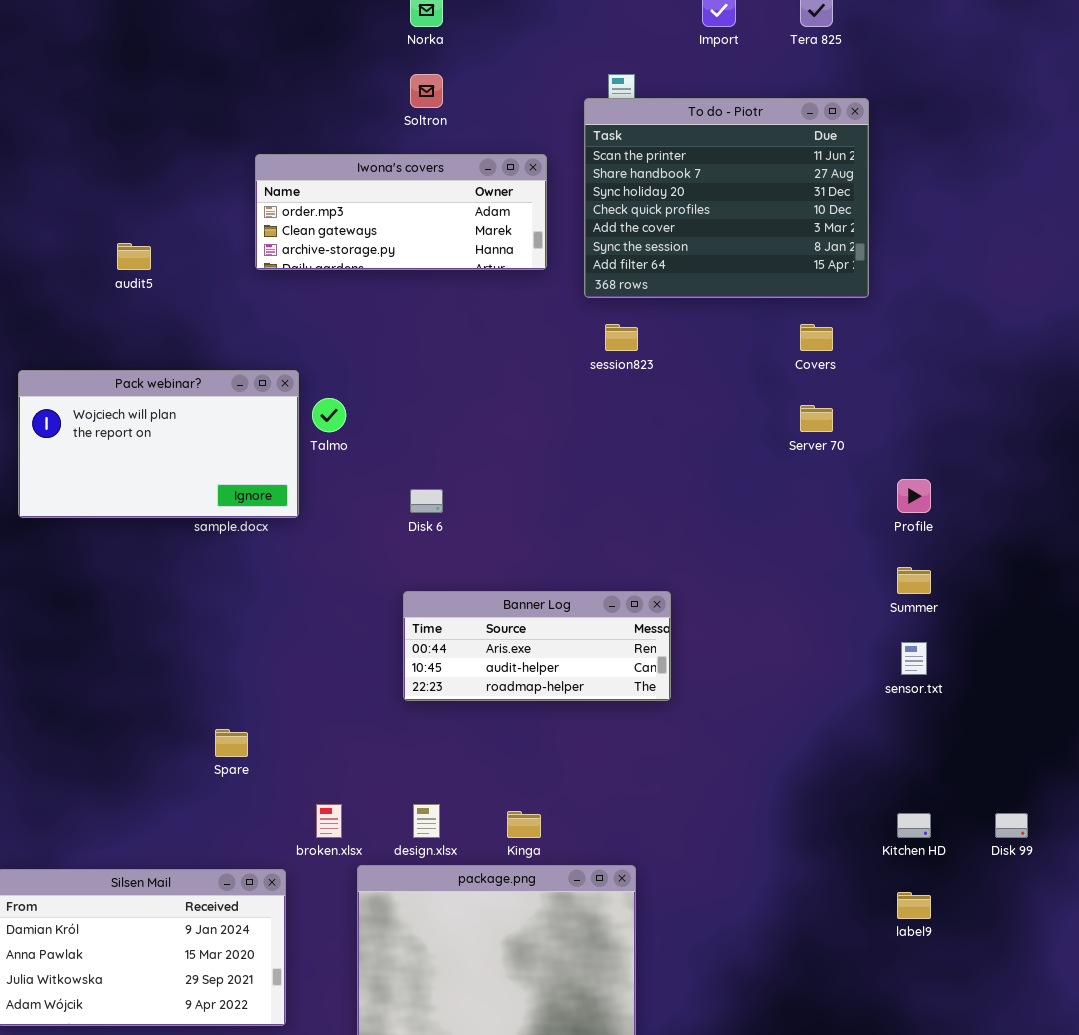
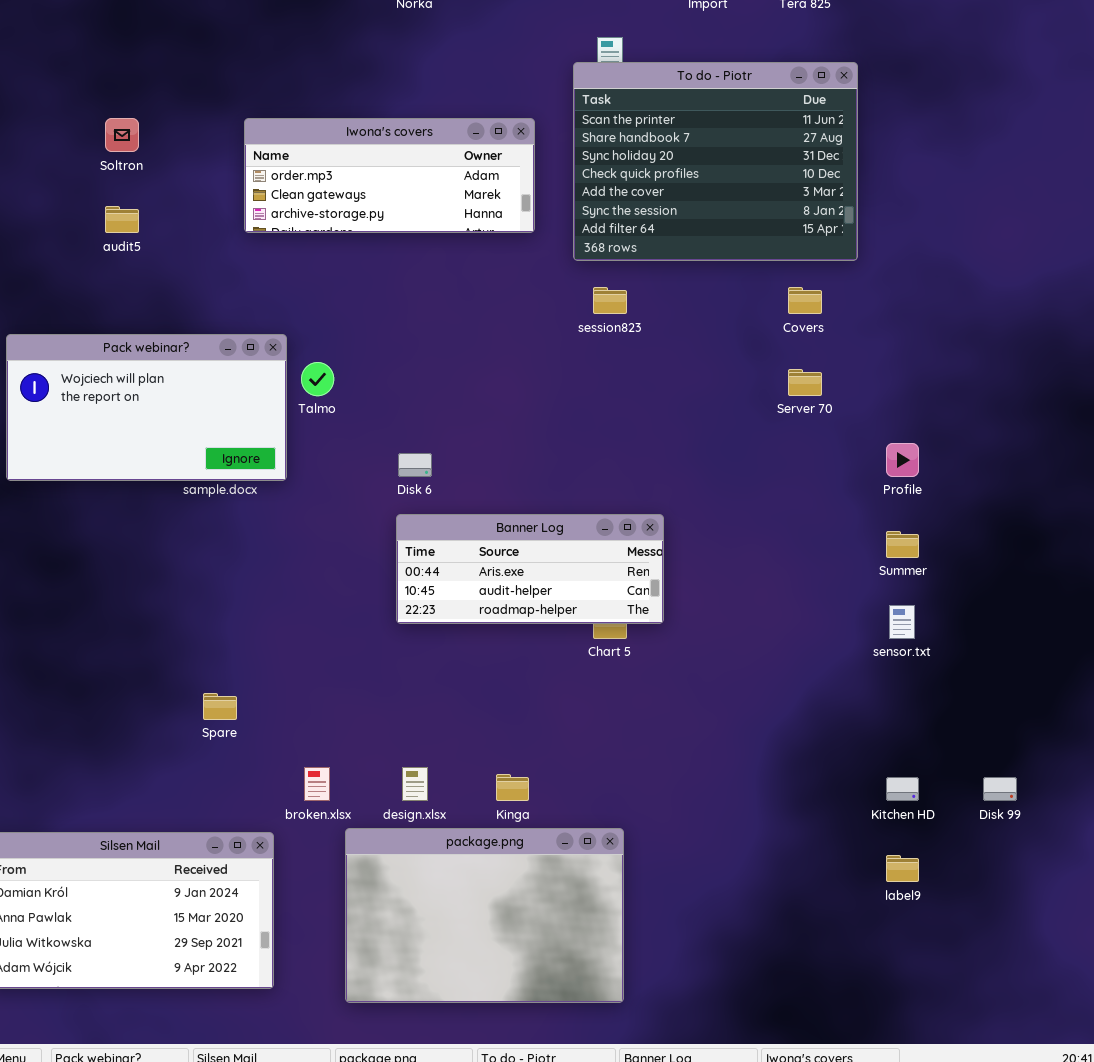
Soltron: [410,74,443,108] -> [105,118,139,152], moved
Banner Log: [403,591,671,701] -> [396,514,664,624], moved

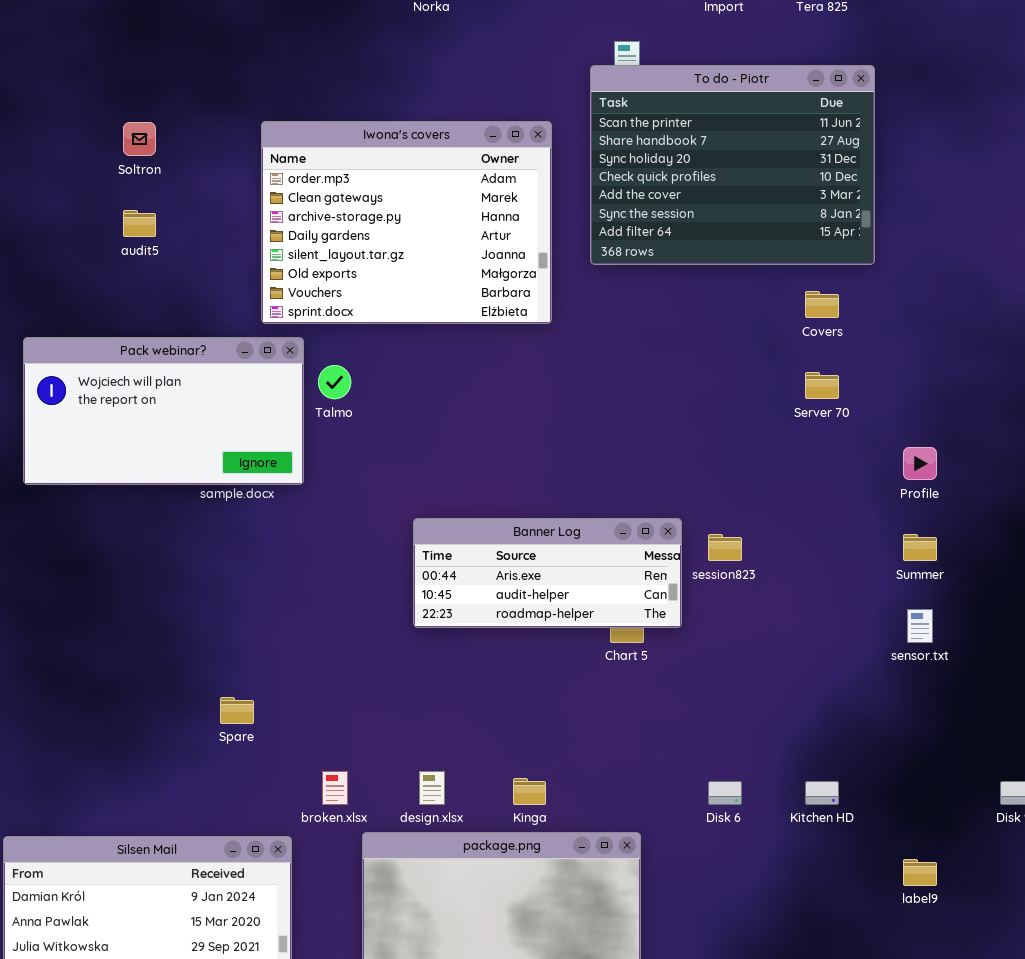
Iwona's covers: [244,118,535,233] -> [261,121,552,324], resized
session823: [593,287,627,314] -> [708,534,742,561], moved
Disk 6: [398,453,432,477] -> [708,781,742,805], moved
Kitchen HD: [886,777,919,801] -> [805,781,839,805], moved

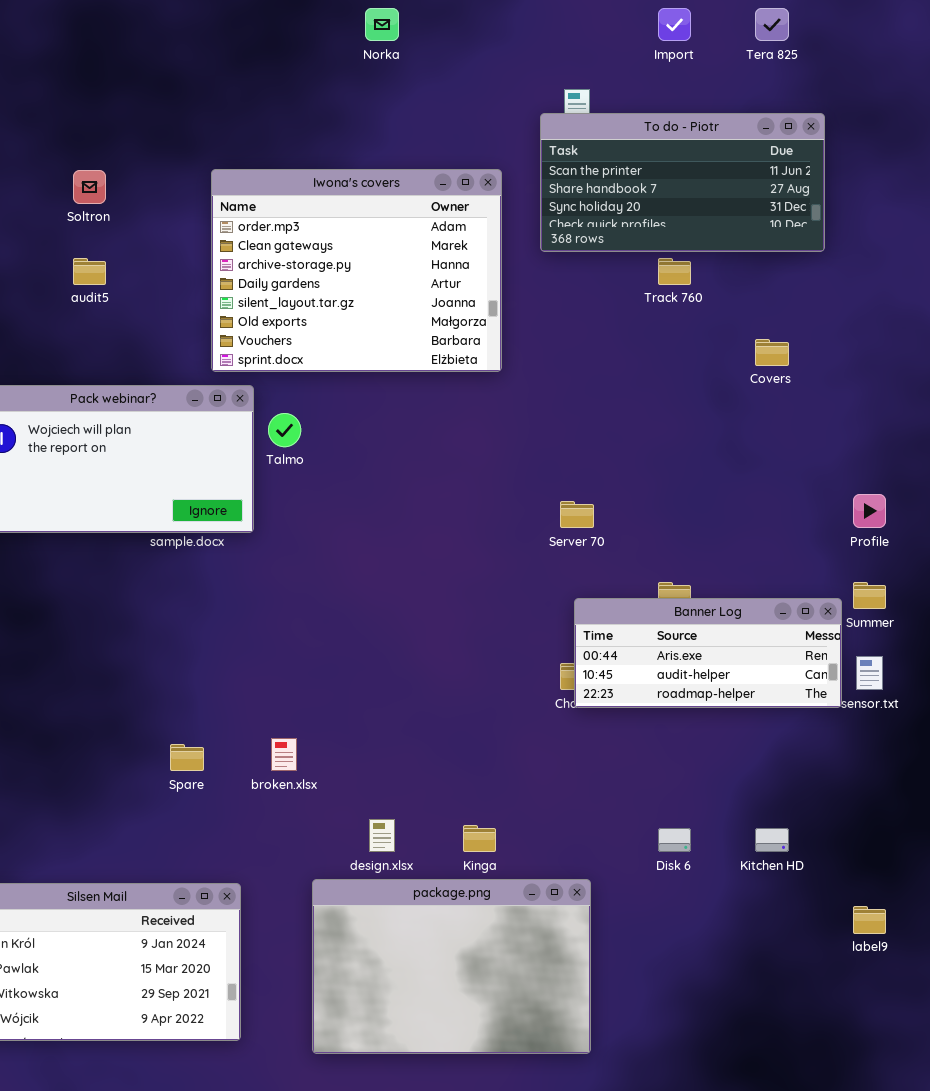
To do - Piotr: [590,65,875,265] -> [540,113,825,252], resized
Server 70: [805,372,839,399] -> [560,501,594,528], moved
Banner Log: [413,518,682,628] -> [574,598,842,708], moved
broken.xlsx: [322,771,348,805] -> [271,738,297,771], moved

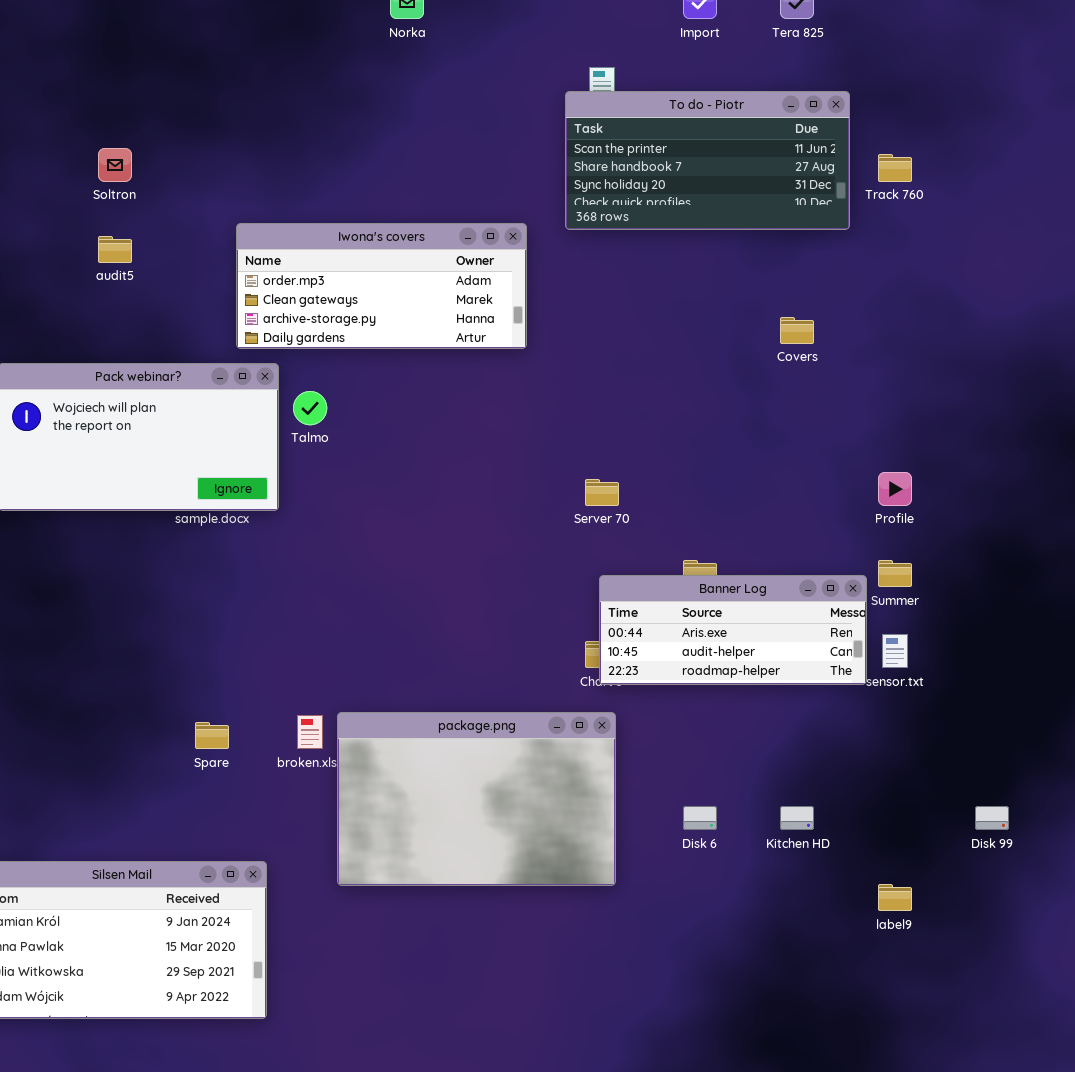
Iwona's covers: [211,169,502,372] -> [236,223,527,349], resized
Track 760: [658,258,691,285] -> [878,154,912,182], moved
package.png: [312,879,591,1054] -> [337,712,616,886], moved

